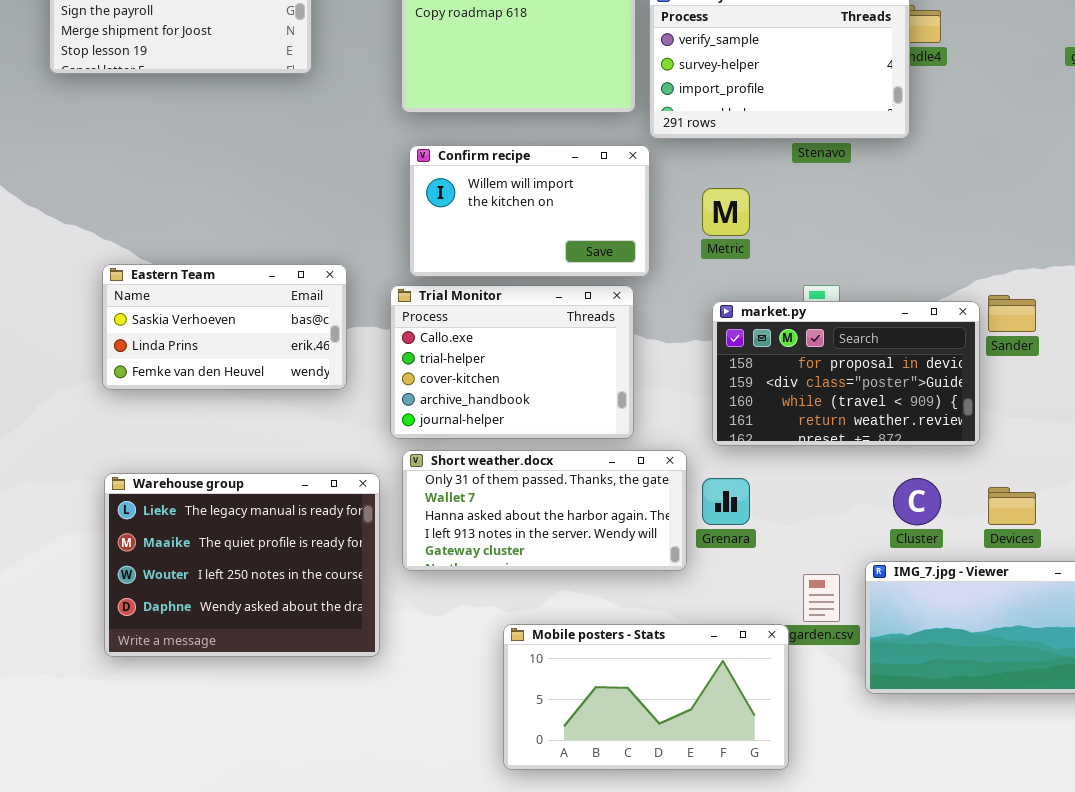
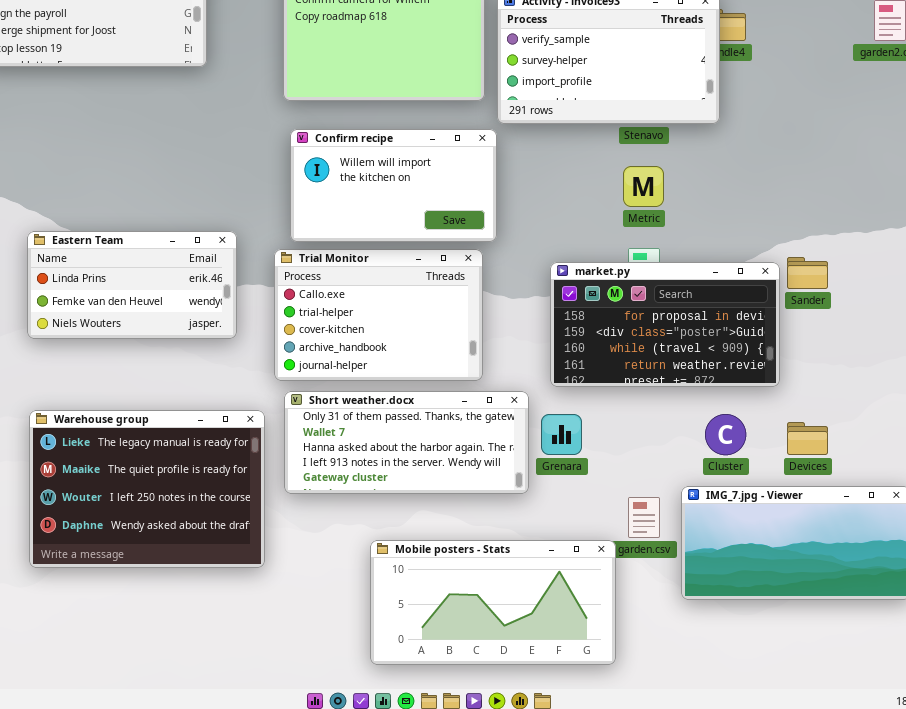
Metric: [702,188,750,236] -> [623,166,664,207], moved
Eastern Team: [102,264,347,390] -> [27,231,237,339], scrolled down 1 row

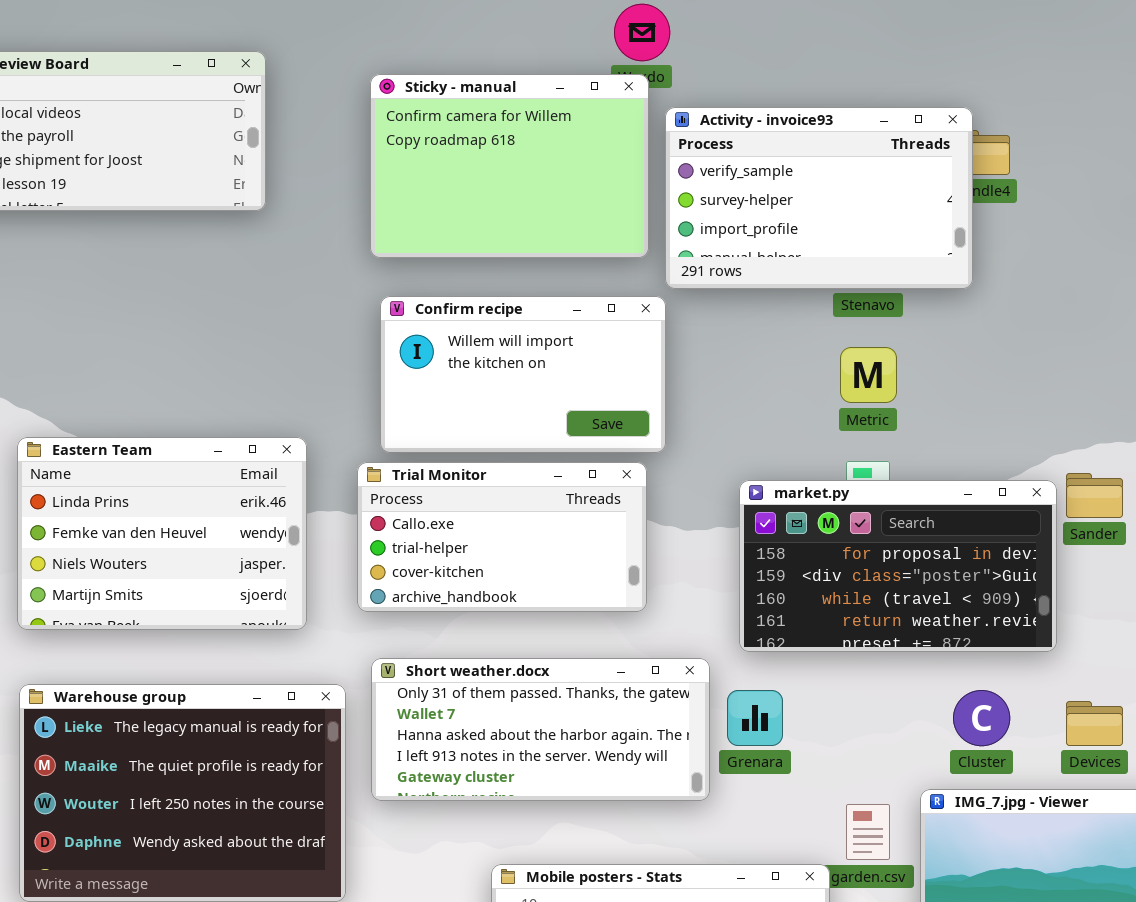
Eastern Team: [27,231,237,339] -> [17,437,307,630], resized
Trial Monitor: [274,249,483,381] -> [357,462,647,612], resized

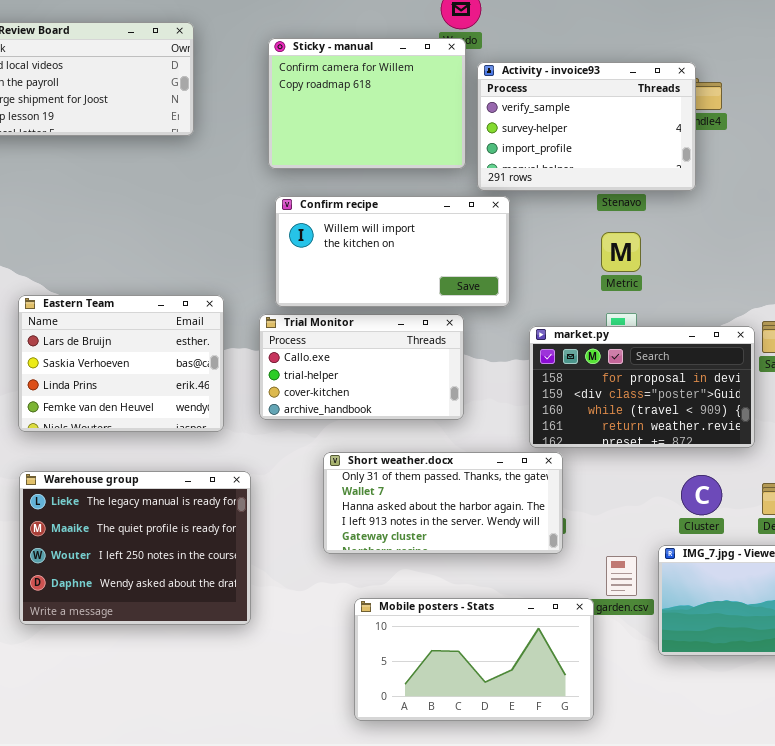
Confirm recipe: [380,296,666,453] -> [275,196,510,307], resized
Eastern Team: [17,437,307,630] -> [18,295,224,432], scrolled up 2 rows
Short weather.docx: [371,658,710,801] -> [323,452,563,554], moved

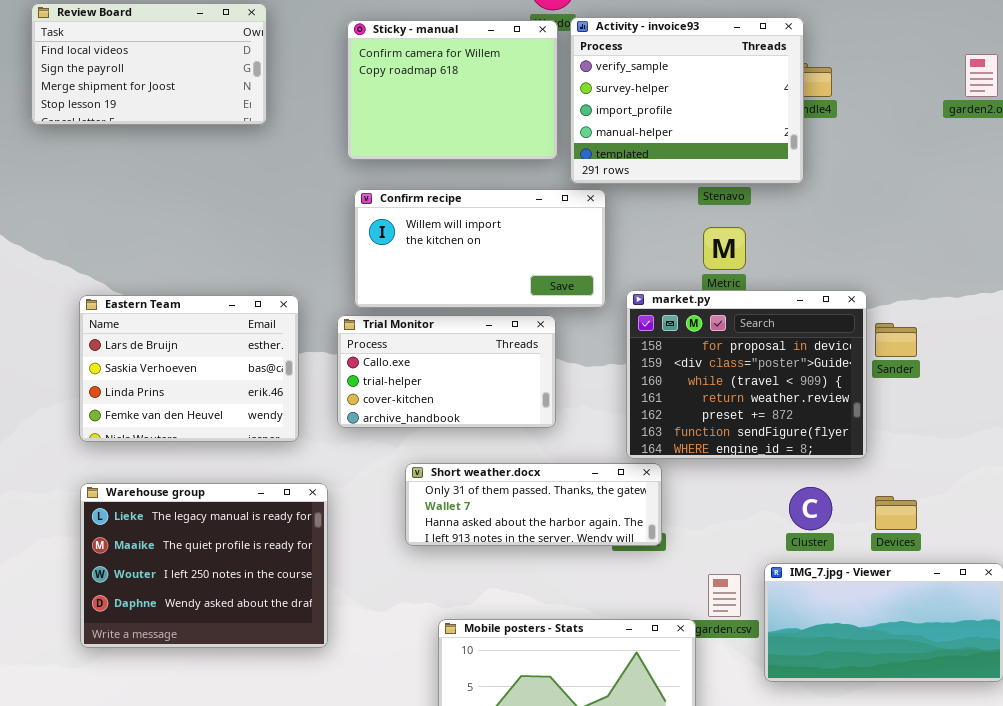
Activity - invoice93: [477,62,696,191] -> [570,17,804,184], resized
market.py: [529,326,755,448] -> [626,290,867,459], resized
Short weather.docx: [323,452,563,554] -> [405,463,662,546], resized

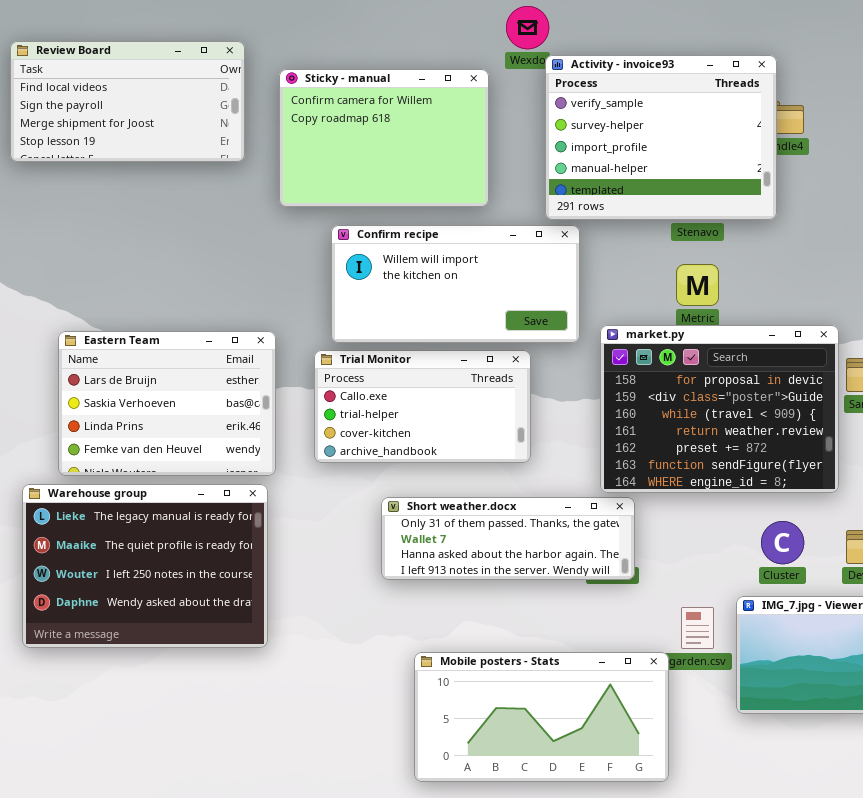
Sticky - manual: [347,20,558,160] -> [279,69,489,207], moved
Warehouse group: [80,483,328,648] -> [22,484,268,648], moved

